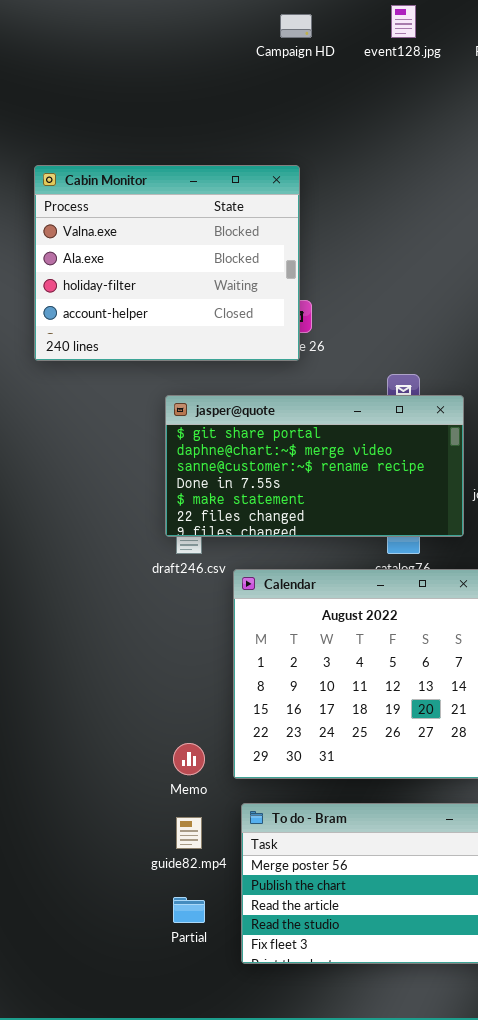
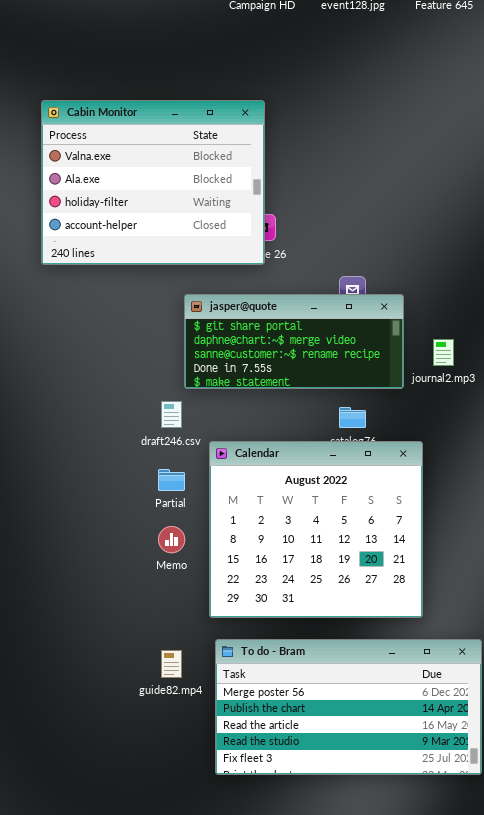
jasper@quote: [165,395,464,537] -> [184,294,404,389], resized
Memo: [173,743,205,775] -> [158,526,185,553], moved
Partial: [173,897,205,923] -> [158,469,185,491], moved

